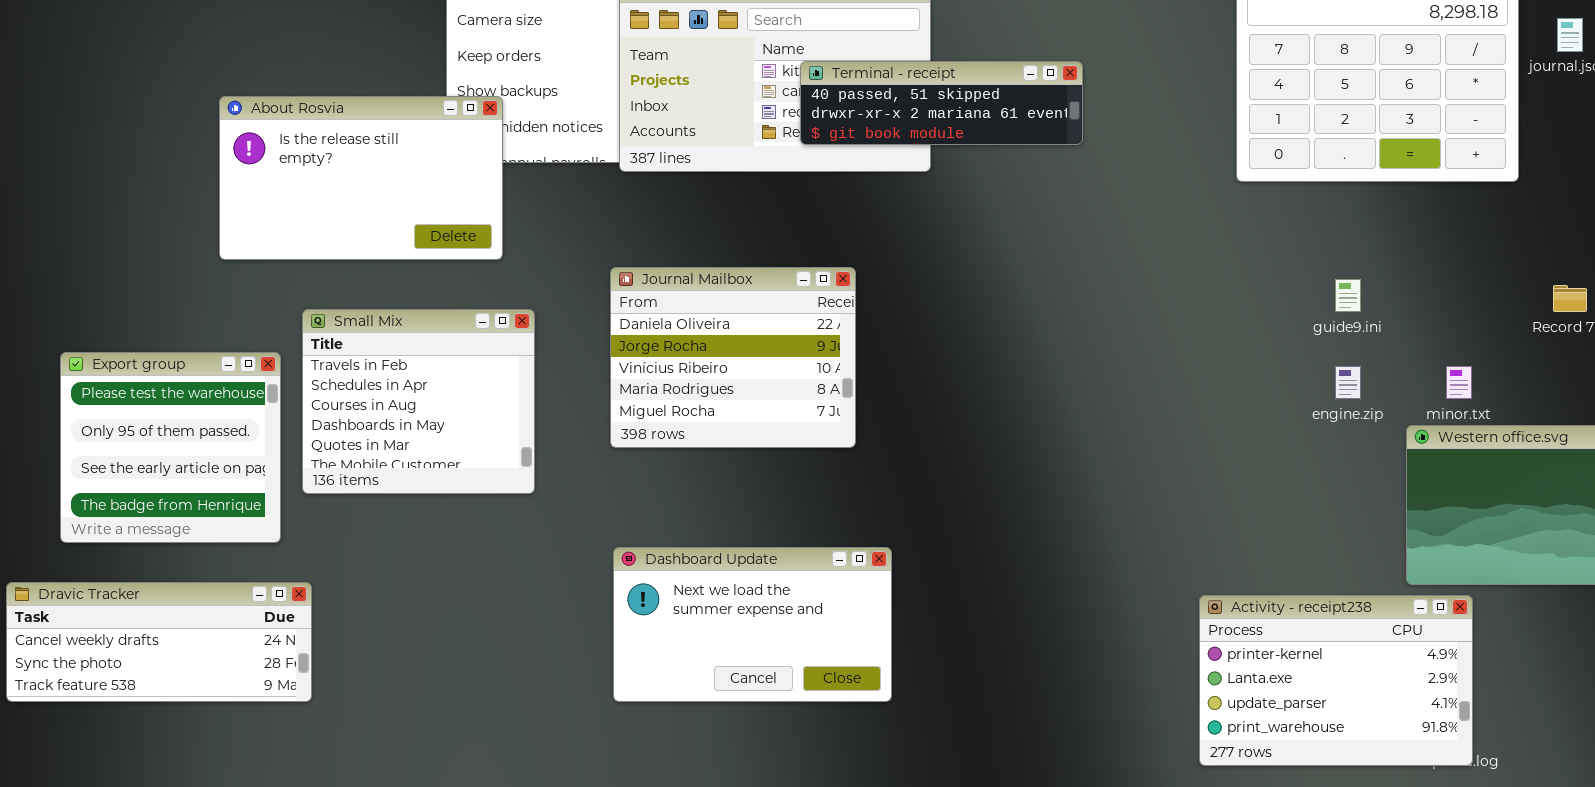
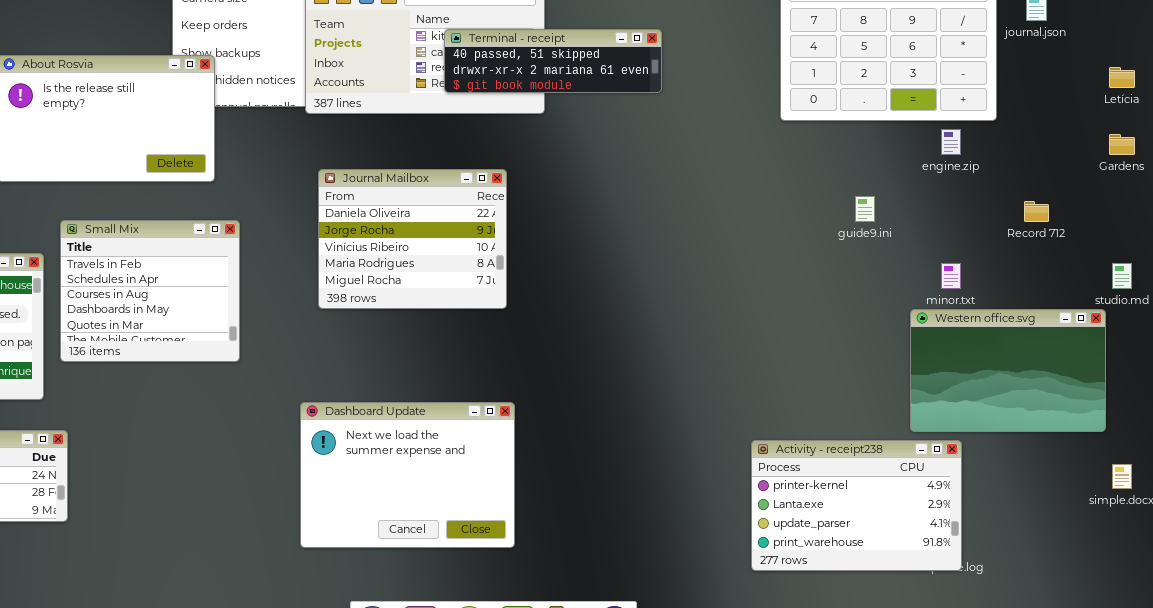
Journal Mailbox: [610,267,856,448] -> [318,169,507,309], moved
engine.zip: [1335,366,1361,399] -> [941,129,961,155], moved
Dashboard Update: [613,547,892,702] -> [300,402,515,548], resized

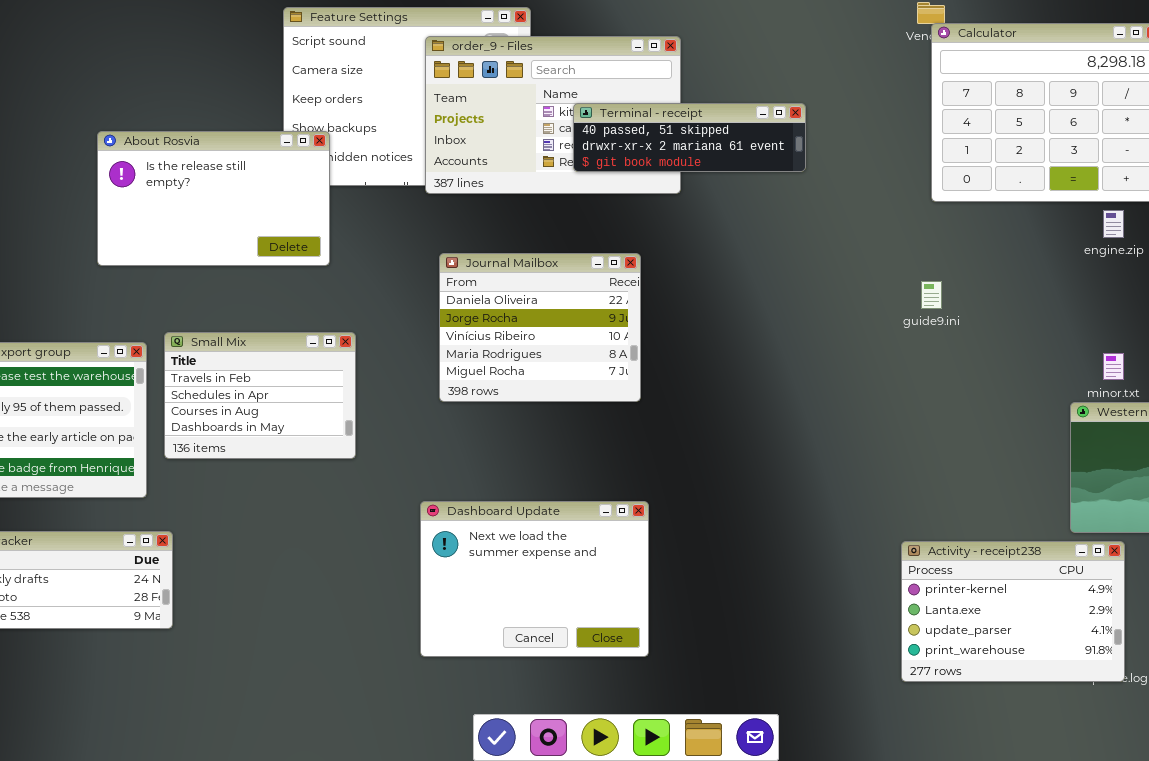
guide9.ini: [855,196,875,222] -> [921,281,942,309], moved
Small Mix: [60,220,240,362] -> [164,332,356,459], resized

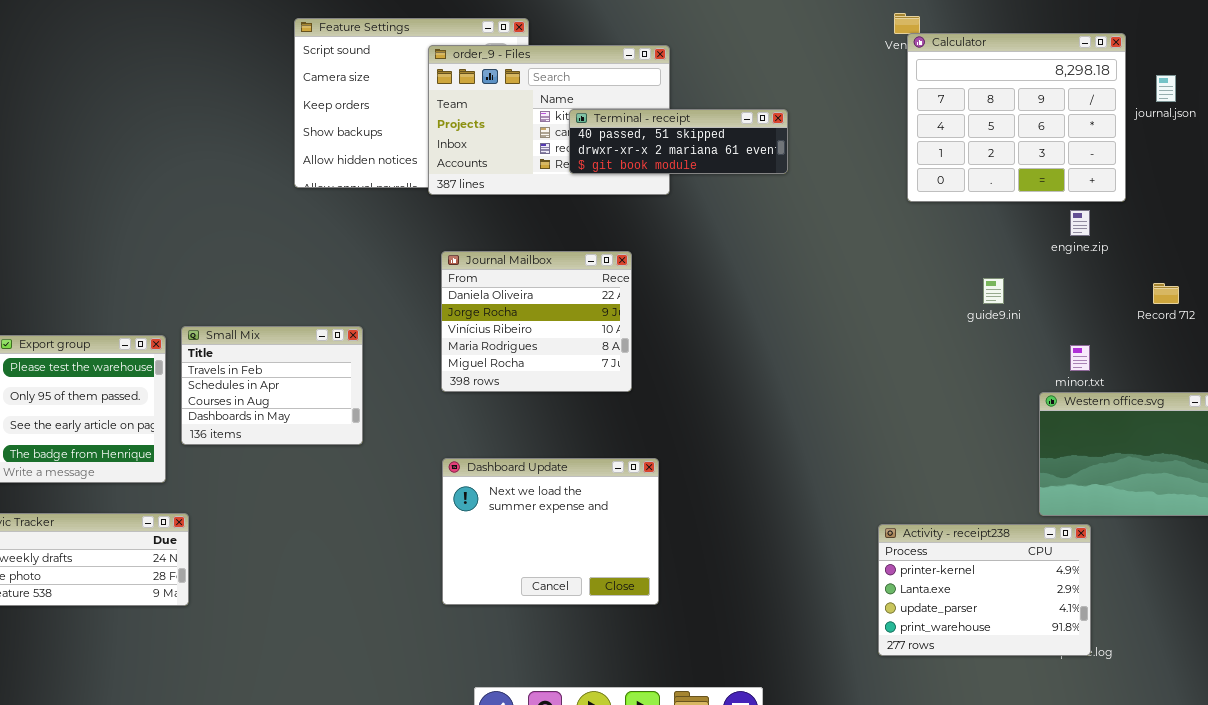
About Rosvia: [97,131,330,266] -> none, closed
guide9.ini: [921,281,942,309] -> [983,278,1004,304], moved
Dashboard Update: [420,501,649,657] -> [442,458,659,605], moved

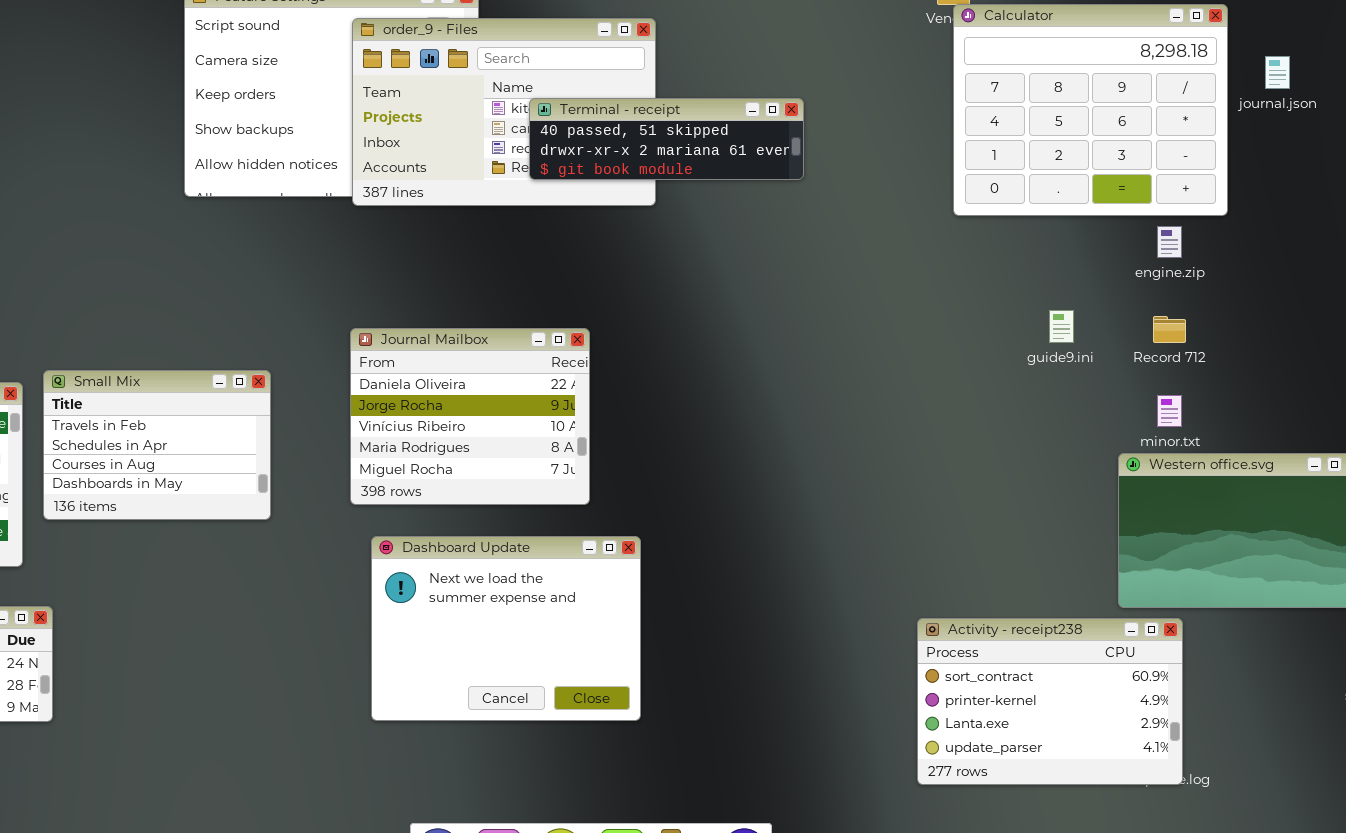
Journal Mailbox: [441,251,632,392] -> [350,328,590,505], moved
Record 712: [1153,283,1179,304] -> [1153,316,1186,343], moved
Activity - receipt238: [878,524,1091,656] -> [917,618,1183,785], scrolled up 1 row

